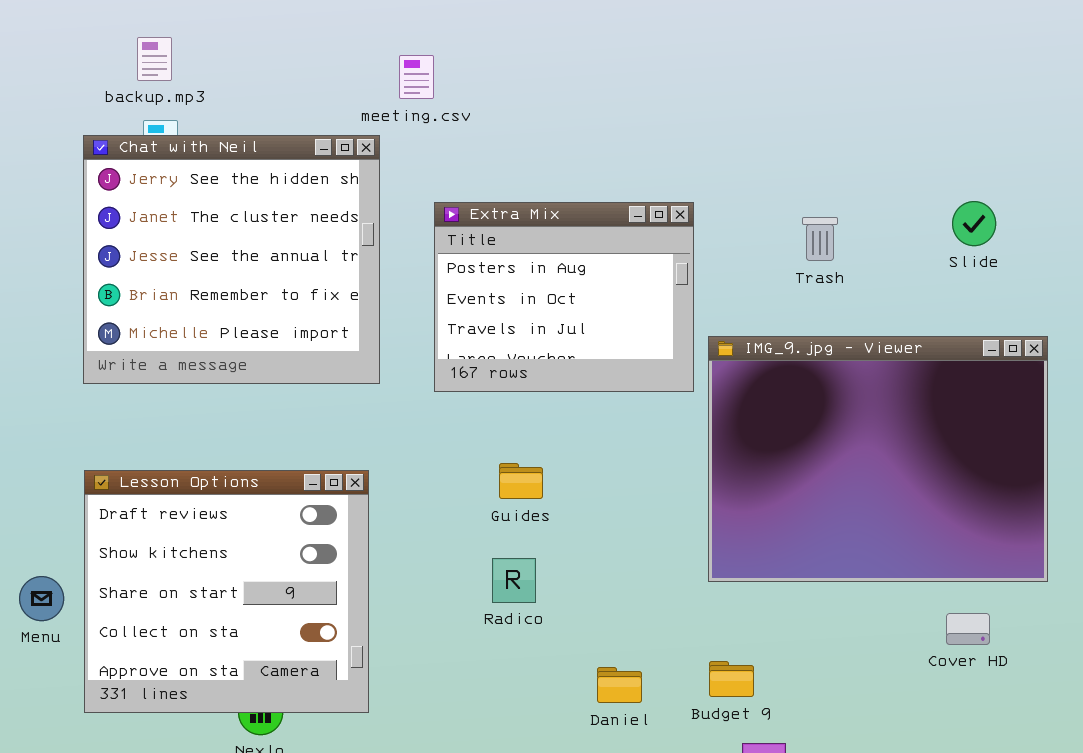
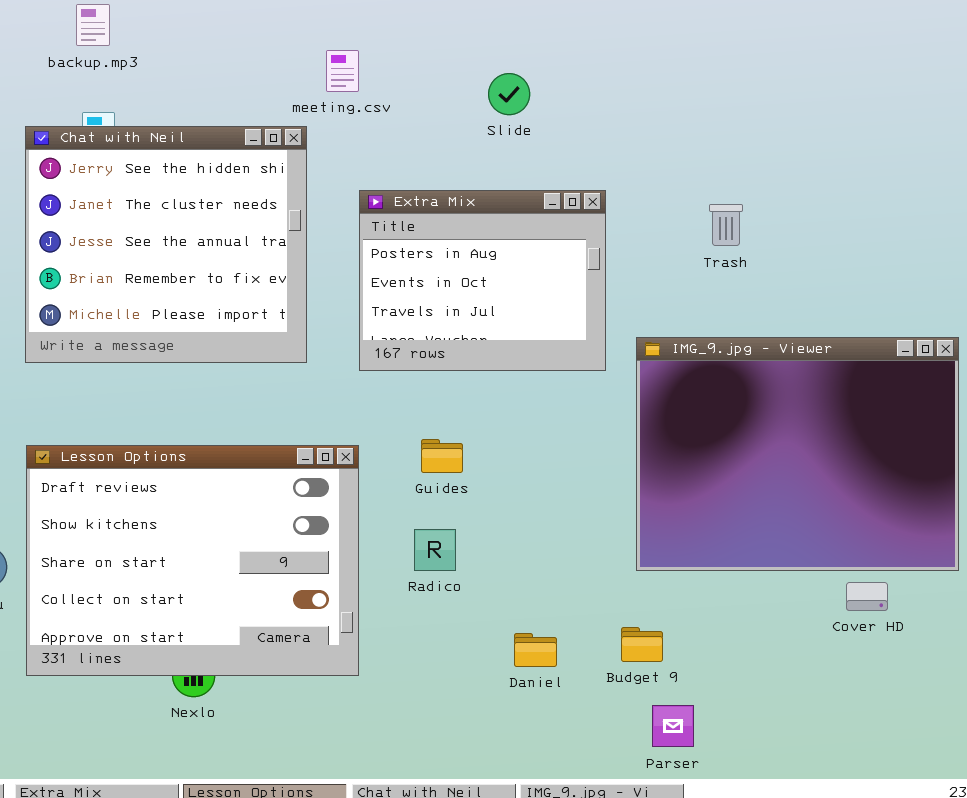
backup.mp3: [137,37,172,81] -> [76,4,110,46], moved
Slide: [952,201,996,246] -> [488,73,530,115], moved
IMG_9.jpg - Viewer: [708,336,1048,582] -> [636,337,959,571], moved
Lesson Options: [84,470,369,713] -> [26,445,359,676], resized

